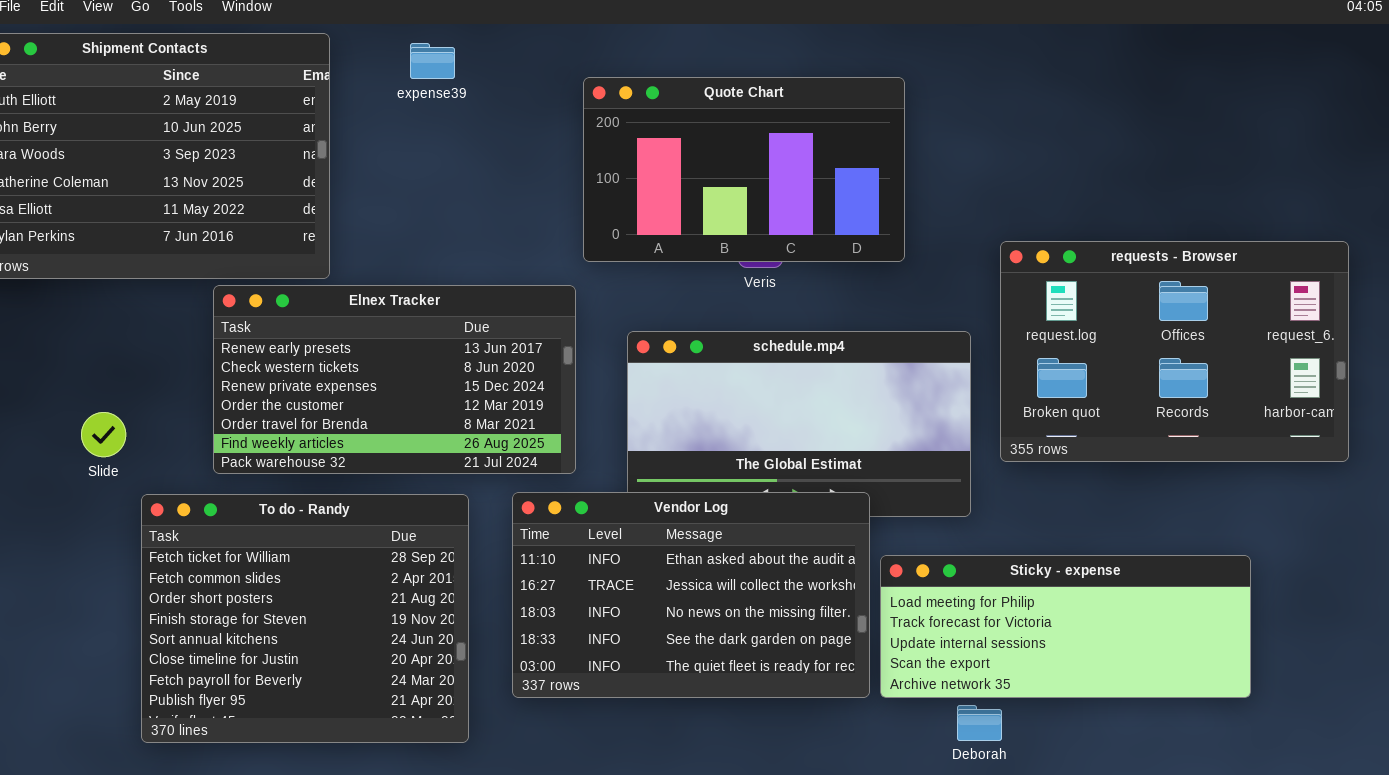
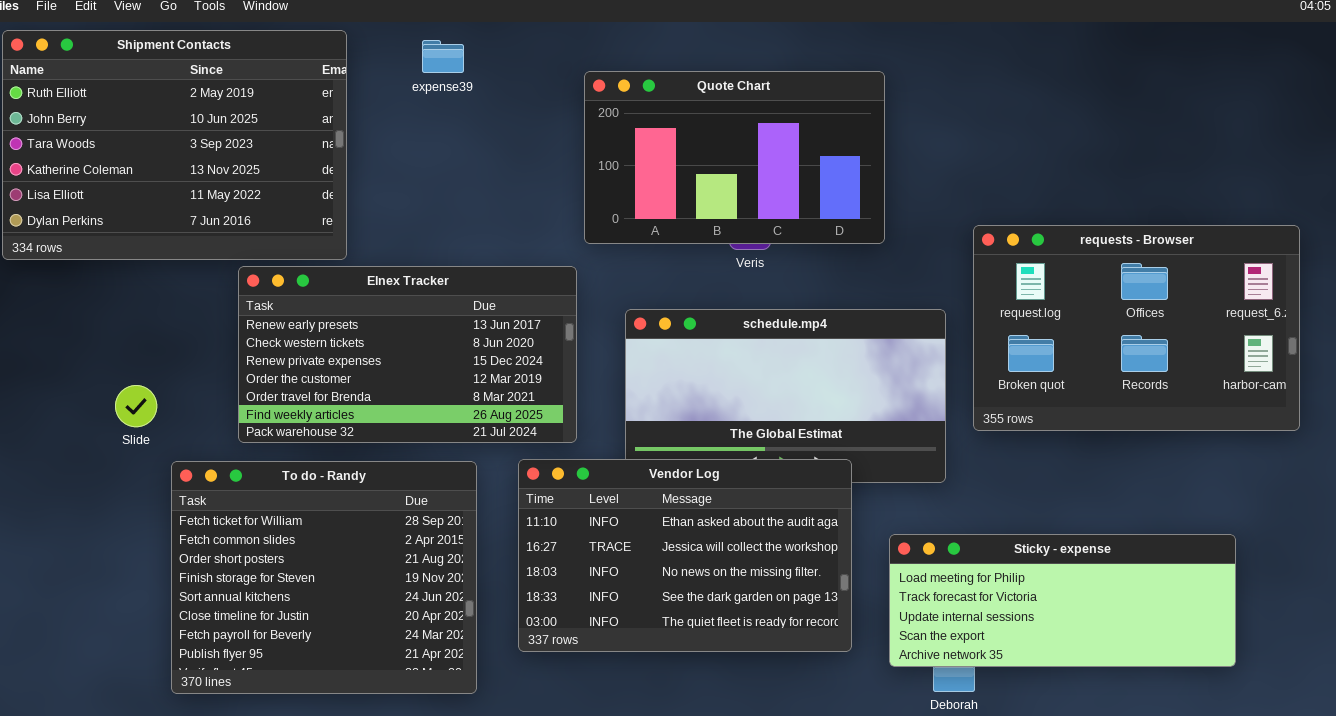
Sticky - expense: [880,555,1251,698] -> [889,534,1236,667], moved

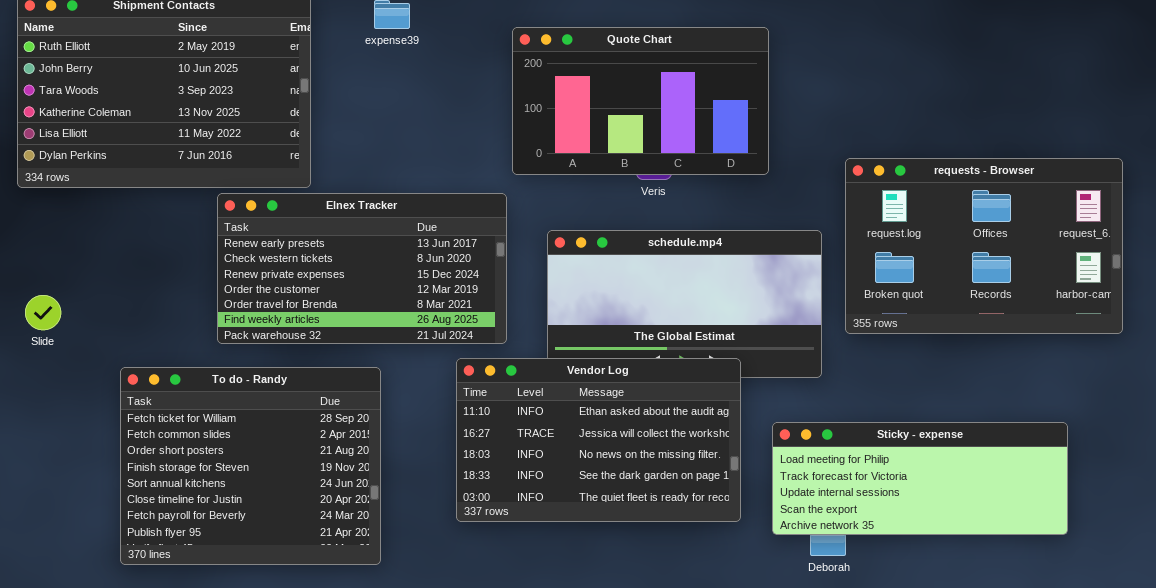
Slide: [115,385,157,427] -> [25,295,61,330], moved
To do - Randy: [171,461,477,694] -> [120,367,381,565], moved

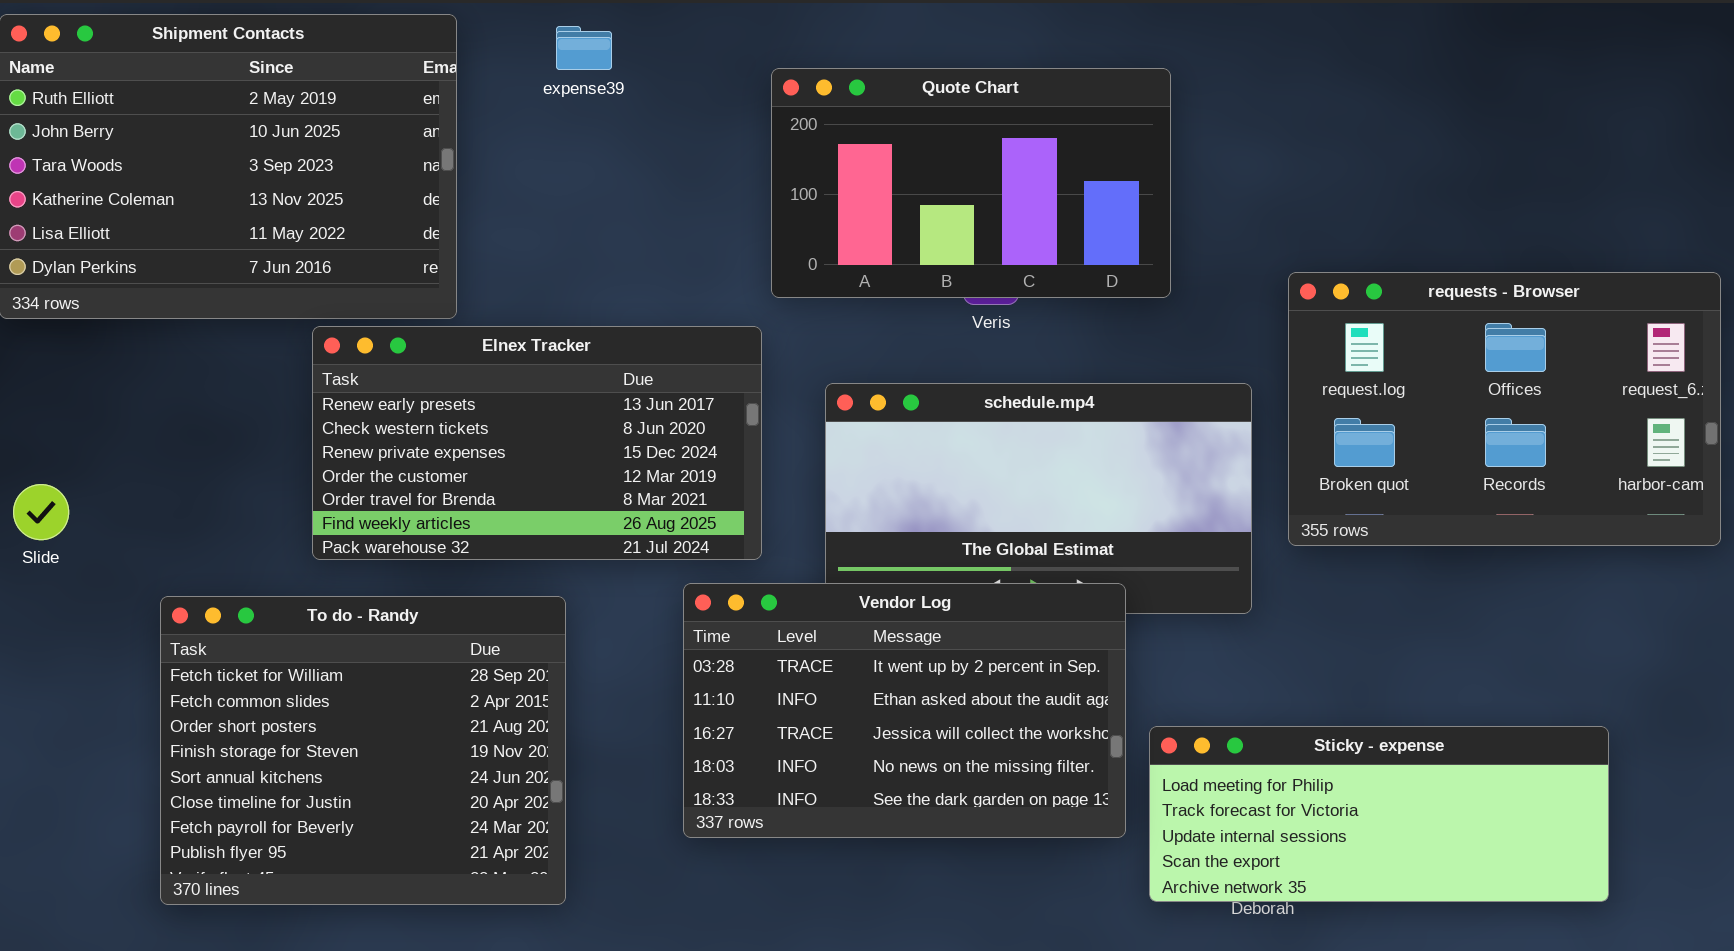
Vendor Log: [456,358,741,522] -> [683,583,1126,838], scrolled up 1 row
Sticky - expense: [772,422,1068,535] -> [1149,726,1609,902], moved

